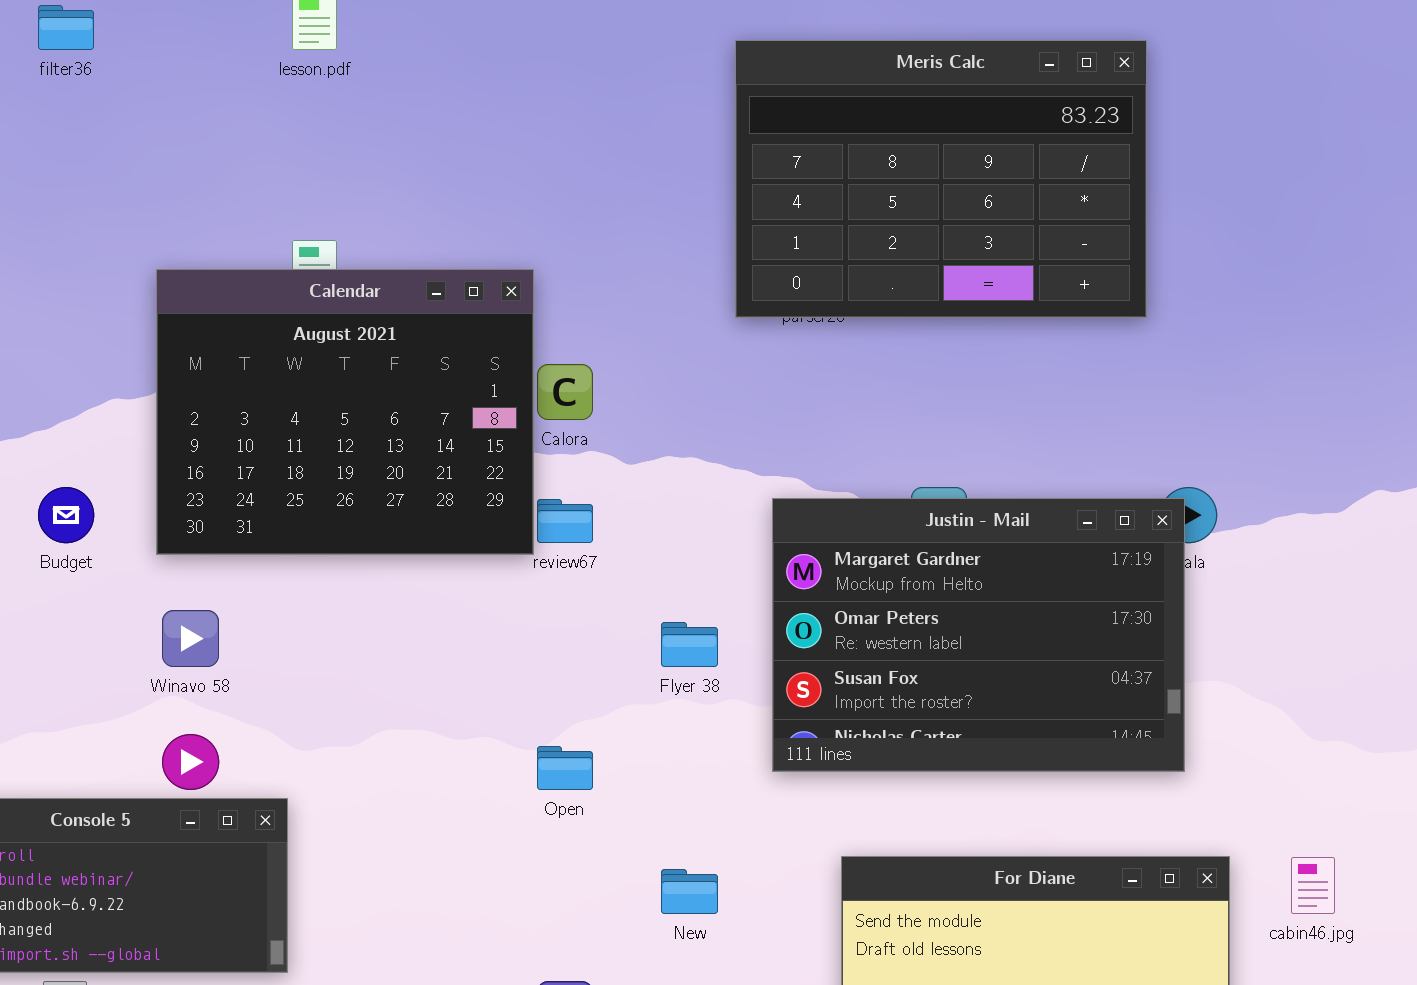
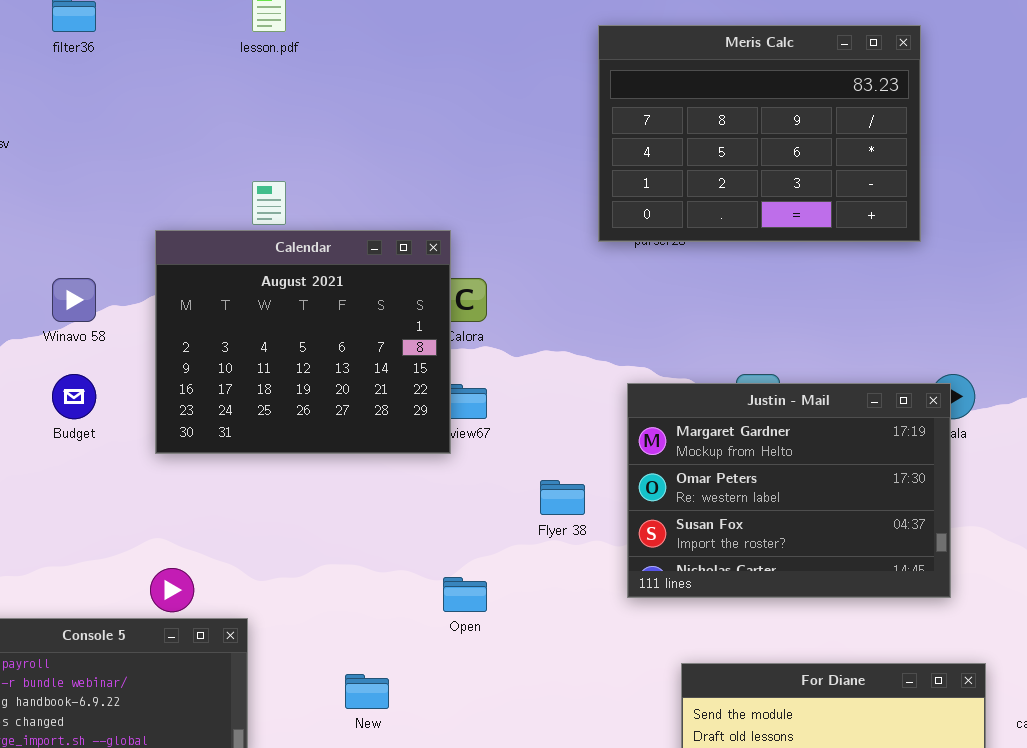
Calendar: [156,269,534,555] -> [155,230,451,454], moved
Winavo 58: [162,610,219,667] -> [52,278,96,322], moved
New: [661,869,718,914] -> [345,674,389,709], moved

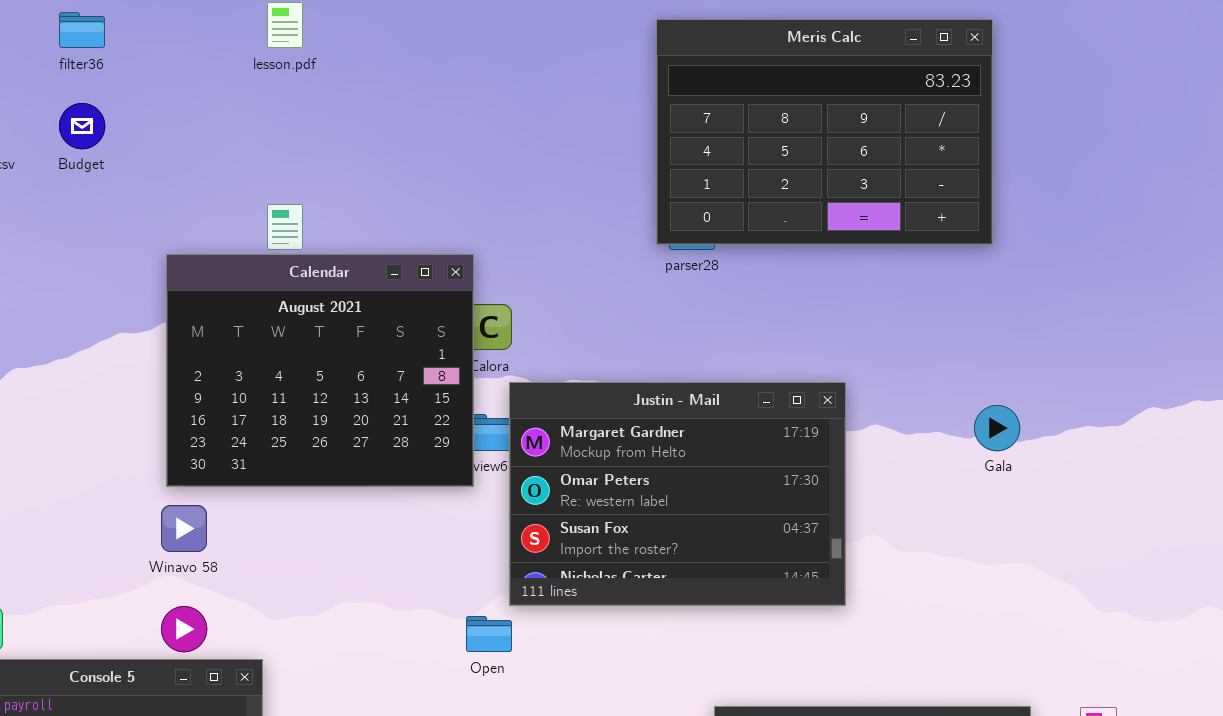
Meris Calc: [598,25,921,242] -> [656,19,993,245], moved
Winavo 58: [52,278,96,322] -> [161,505,207,552], moved
Budget: [52,374,96,419] -> [59,103,105,149], moved
Justin - Mail: [627,383,951,598] -> [509,382,846,606], moved

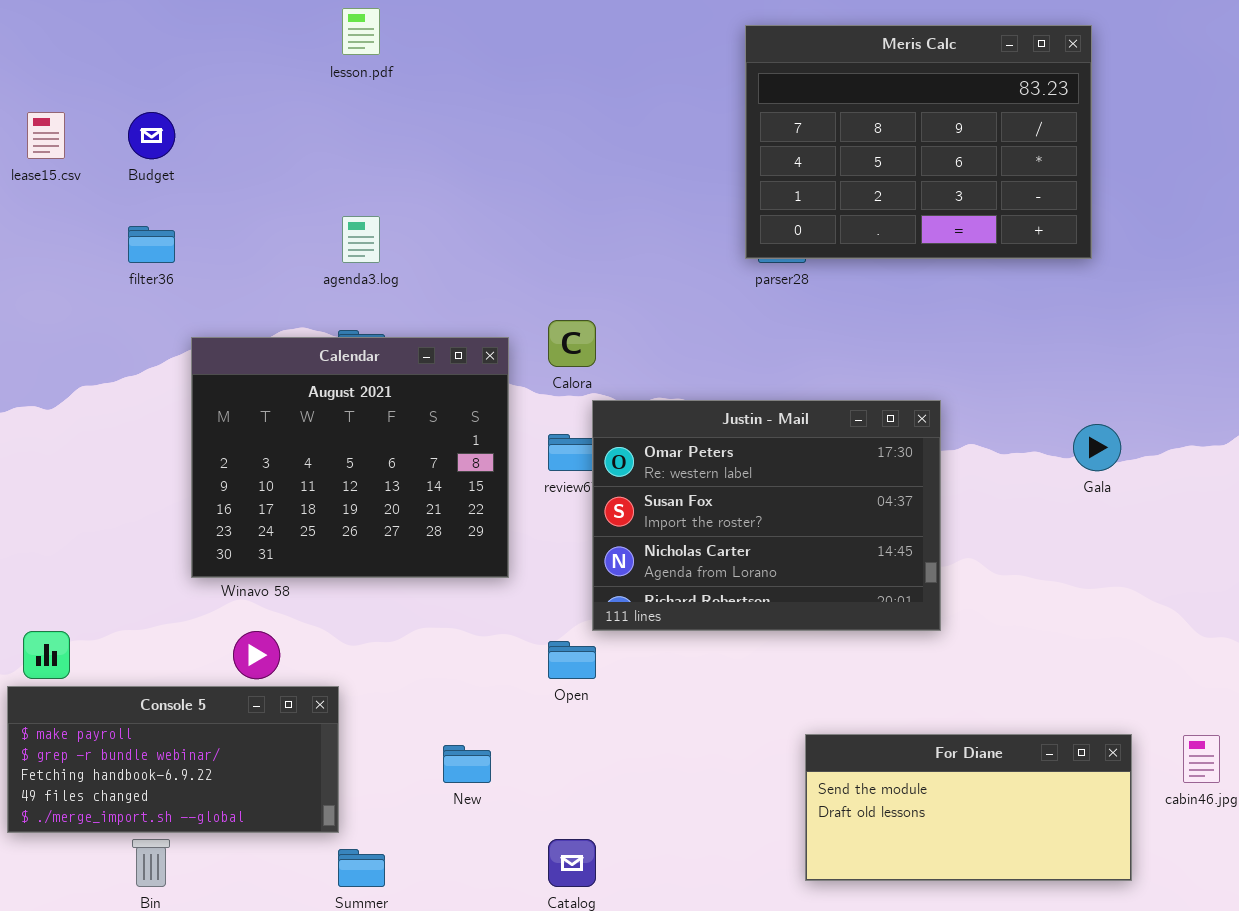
filter36: [59,12,105,48] -> [128,226,175,263], moved
Calendar: [166,254,474,487] -> [191,337,509,578], moved
Justin - Mail: [509,382,846,606] -> [592,400,941,631], scrolled down 1 row

